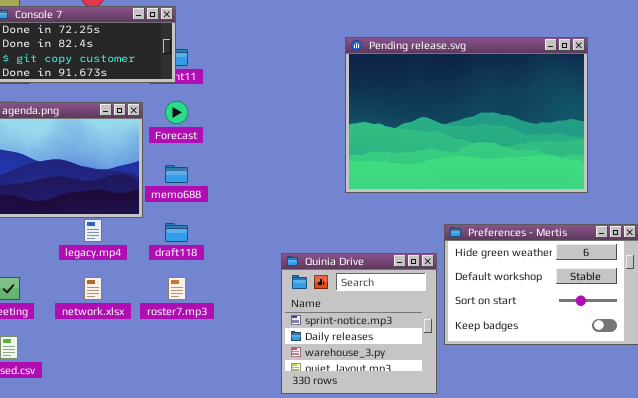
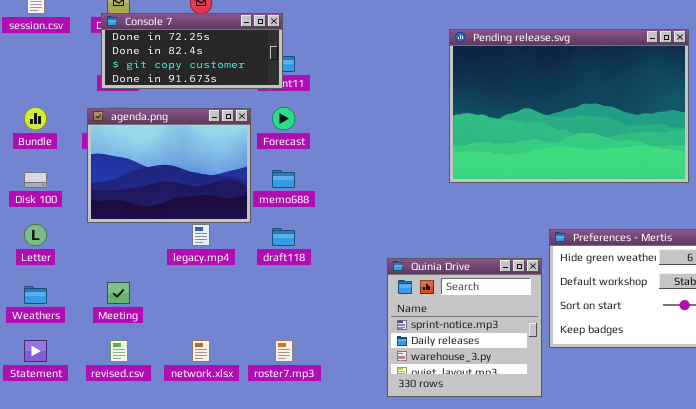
Pending release.svg: [345,37,588,193] -> [449,29,689,183], moved
network.xlsx: [84,277,102,300] -> [192,340,210,362], moved
roster7.mp3: [168,277,186,300] -> [275,340,293,362], moved

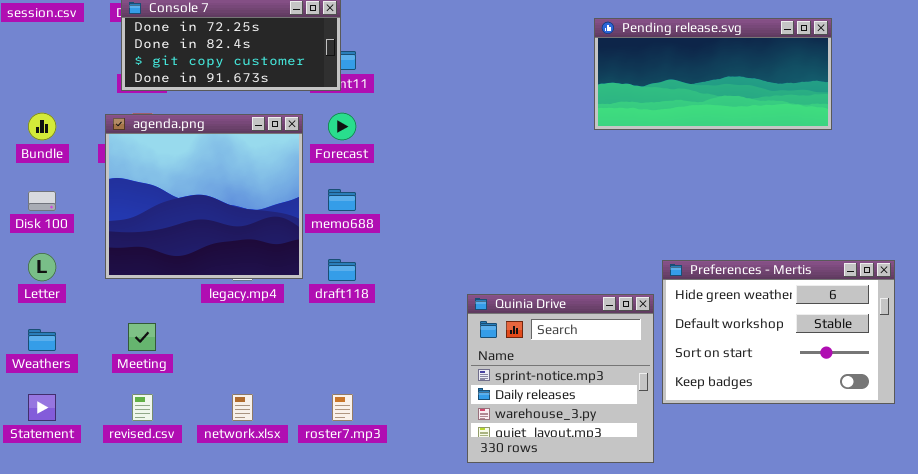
Pending release.svg: [449,29,689,183] -> [594,18,832,130], resized
agenda.png: [87,108,251,223] -> [105,114,303,279], resized

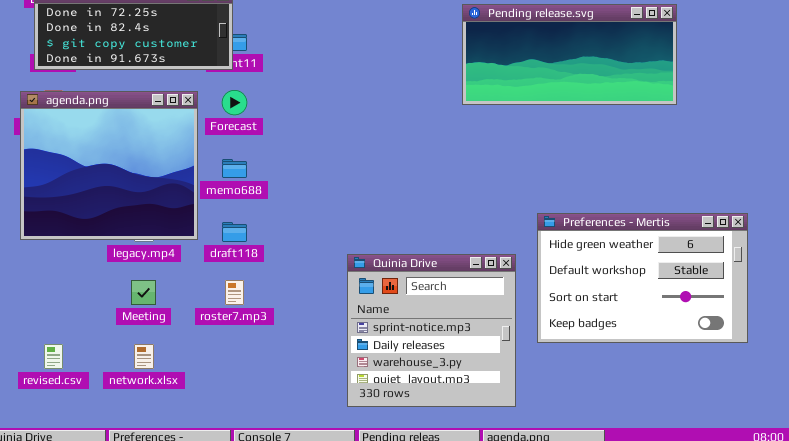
Preferences - Mertis: [662,260,895,404] -> [537,213,748,343], moved
Meeting: [128,323,156,351] -> [131,280,156,305], moved
roster7.mp3: [332,394,353,421] -> [225,280,244,305], moved

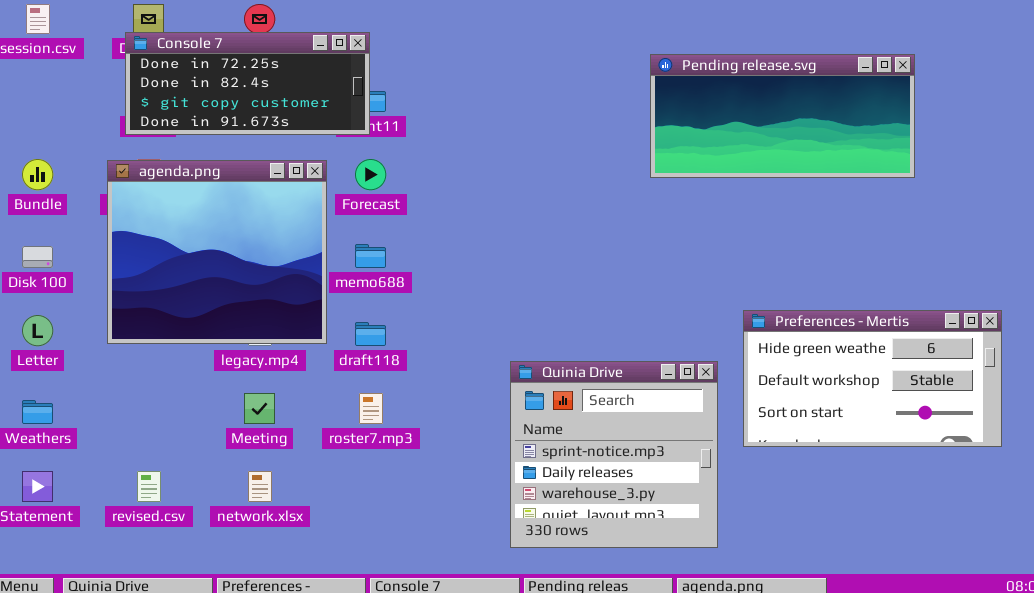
Preferences - Mertis: [537,213,748,343] -> [743,310,1002,447], resized

